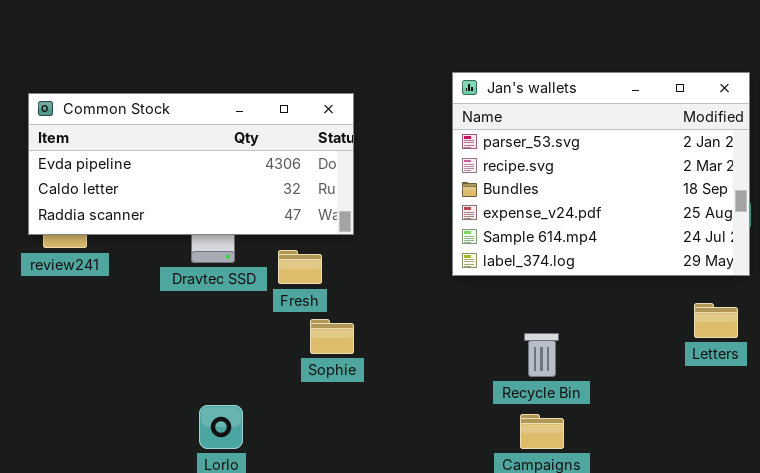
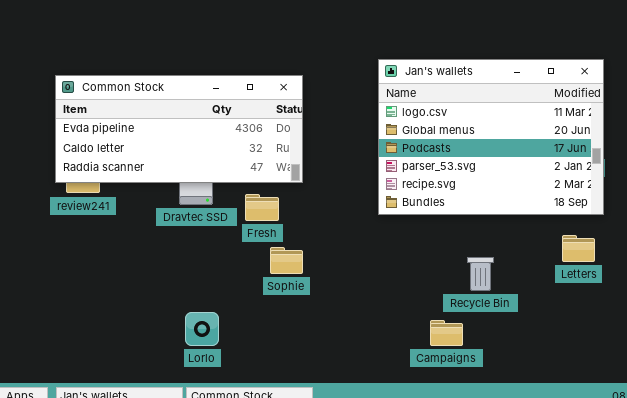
Jan's wallets: [452,72,750,276] -> [378,59,604,215], scrolled up 3 rows
Recycle Bin: [524,333,559,377] -> [467,257,494,291], moved

